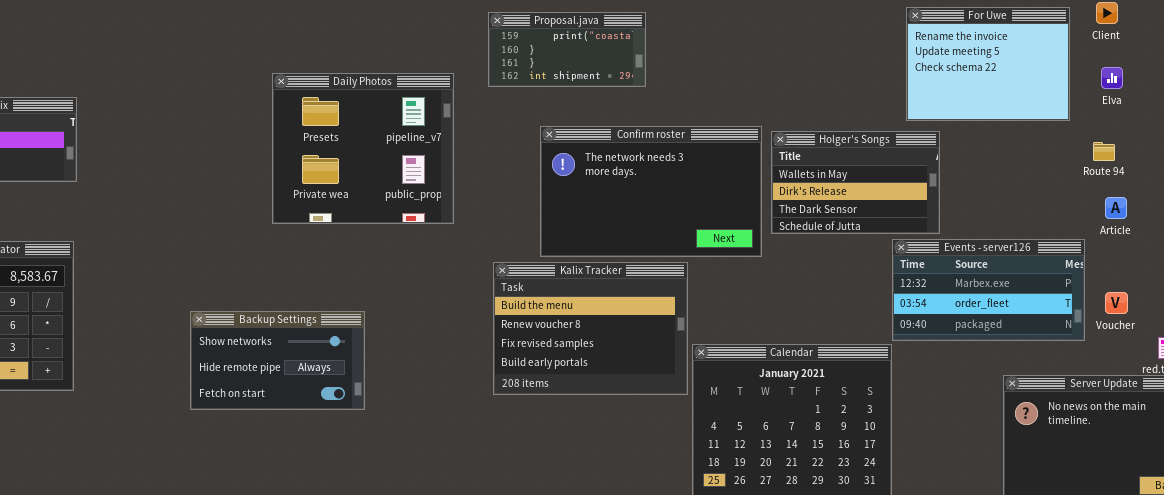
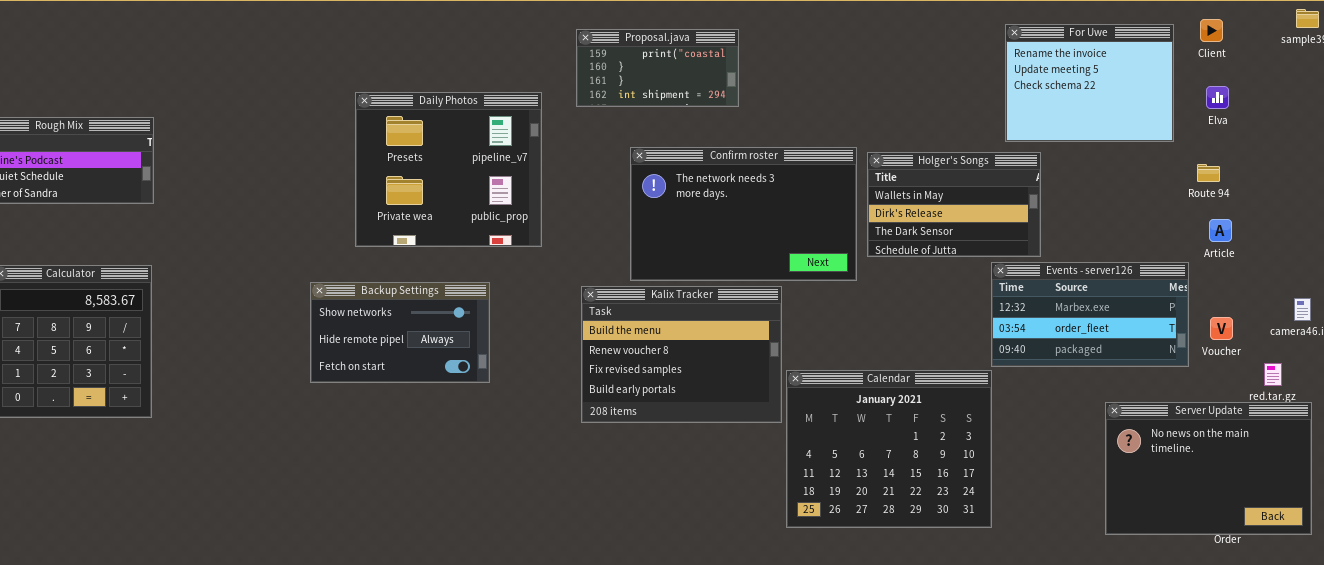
Backup Settings: [190,311,365,410] -> [310,282,490,383], moved

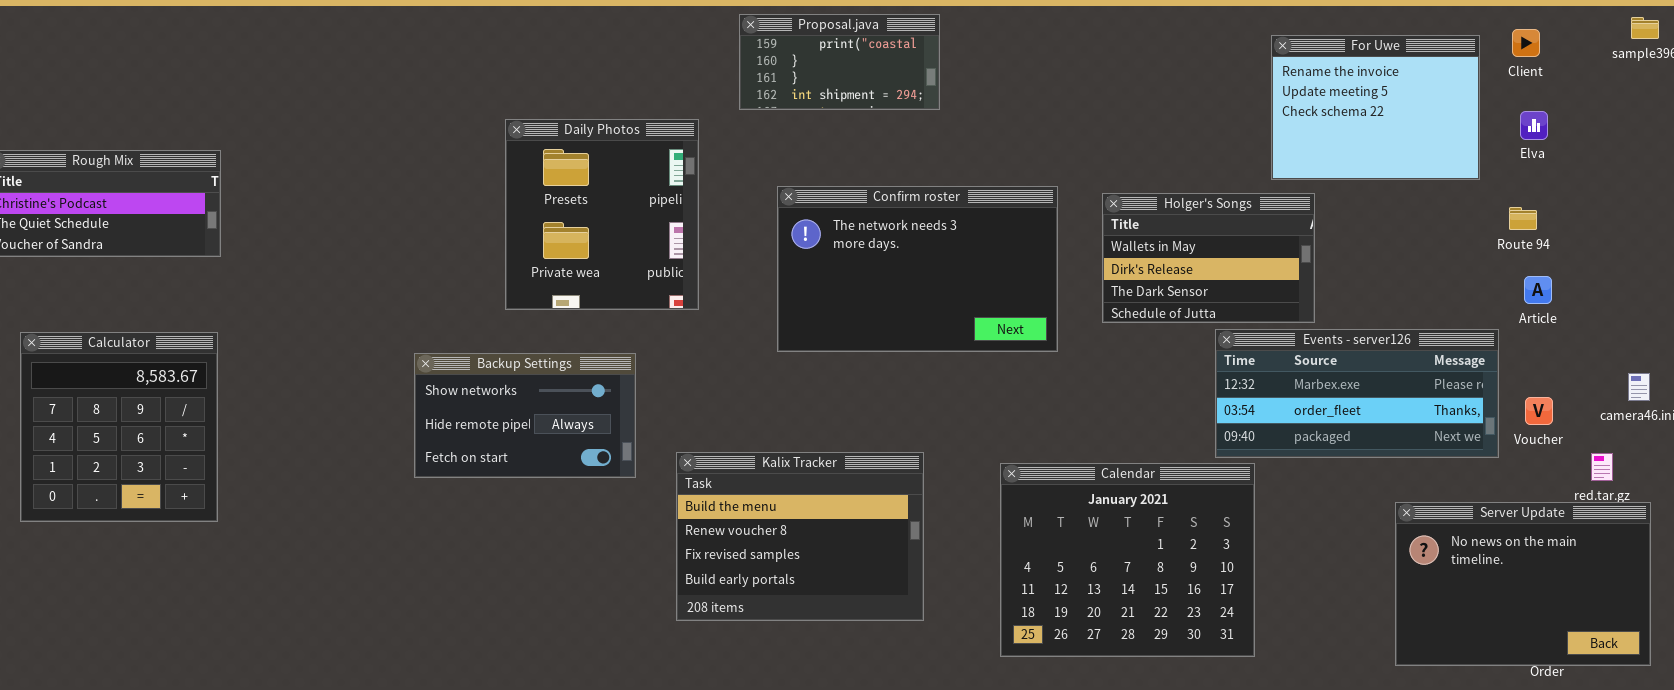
Proposal.java: [576,29,739,107] -> [739,14,940,110], moved
Daily Photos: [355,92,542,247] -> [505,119,699,310], resized
Confirm roster: [630,147,857,281] -> [777,186,1058,352], moved
Events - server126: [991,262,1189,367] -> [1215,329,1499,458], resized
Kalix Tracker: [581,286,782,423] -> [676,452,924,621], moved

